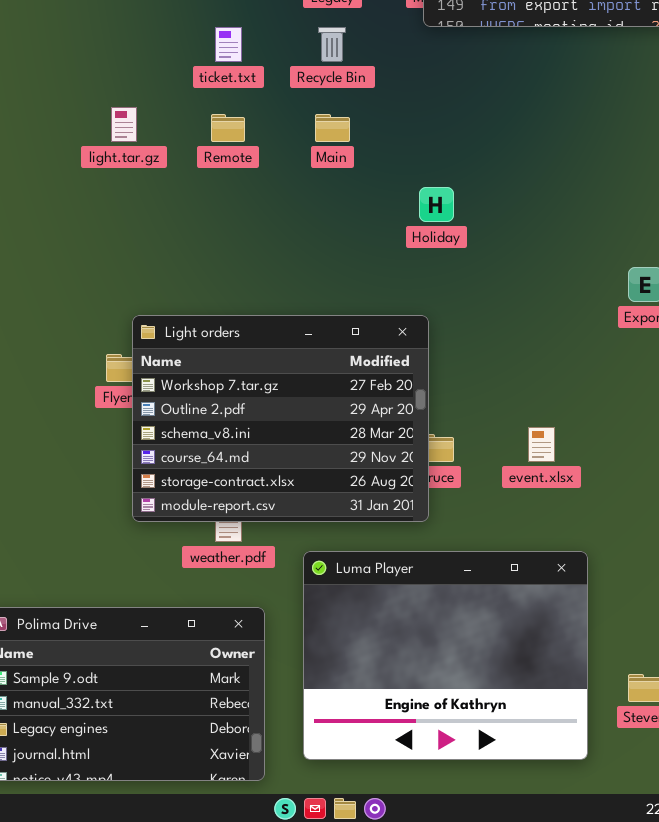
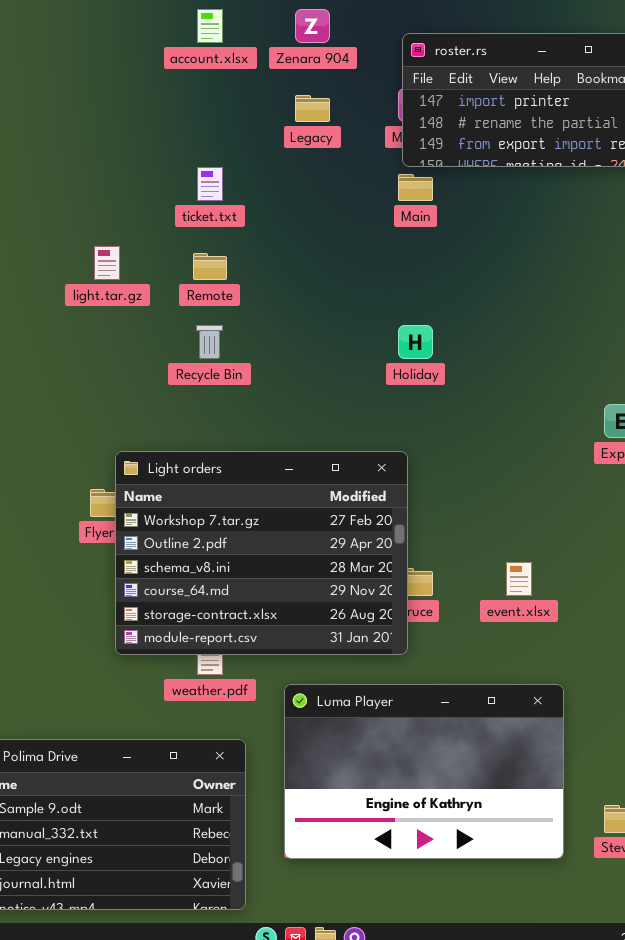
Recycle Bin: [318,27,346,62] -> [196,325,223,359], moved
Main: [315,114,350,142] -> [398,174,433,201], moved
Luma Player: [303,551,588,760] -> [284,684,564,859], resized

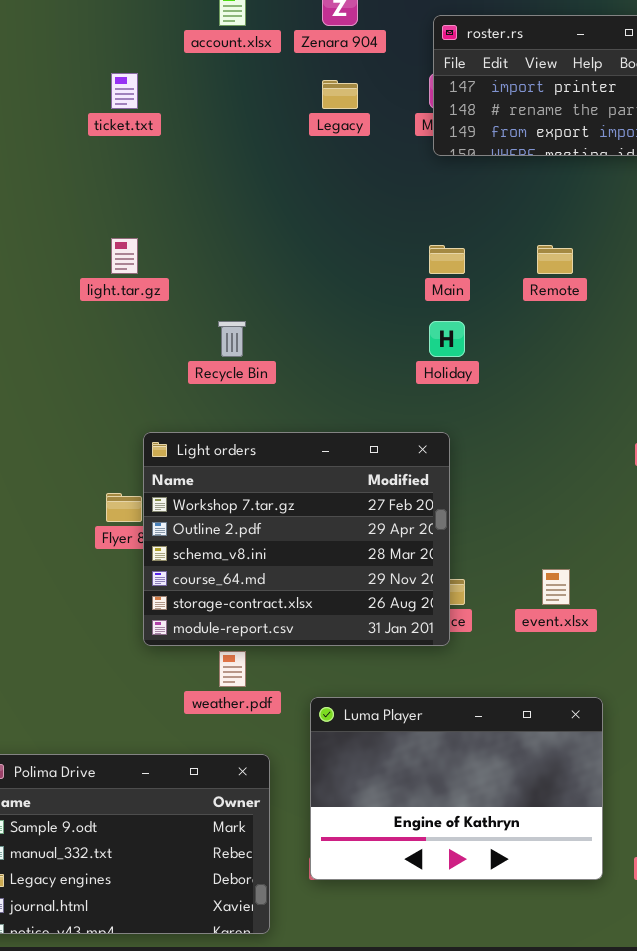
ticket.txt: [197,167,223,201] -> [111,73,138,109], moved
Main: [398,174,433,201] -> [429,245,465,274], moved
Remote: [193,253,227,280] -> [537,245,573,274], moved
Light orders: [115,451,408,655] -> [143,432,450,646], moved

